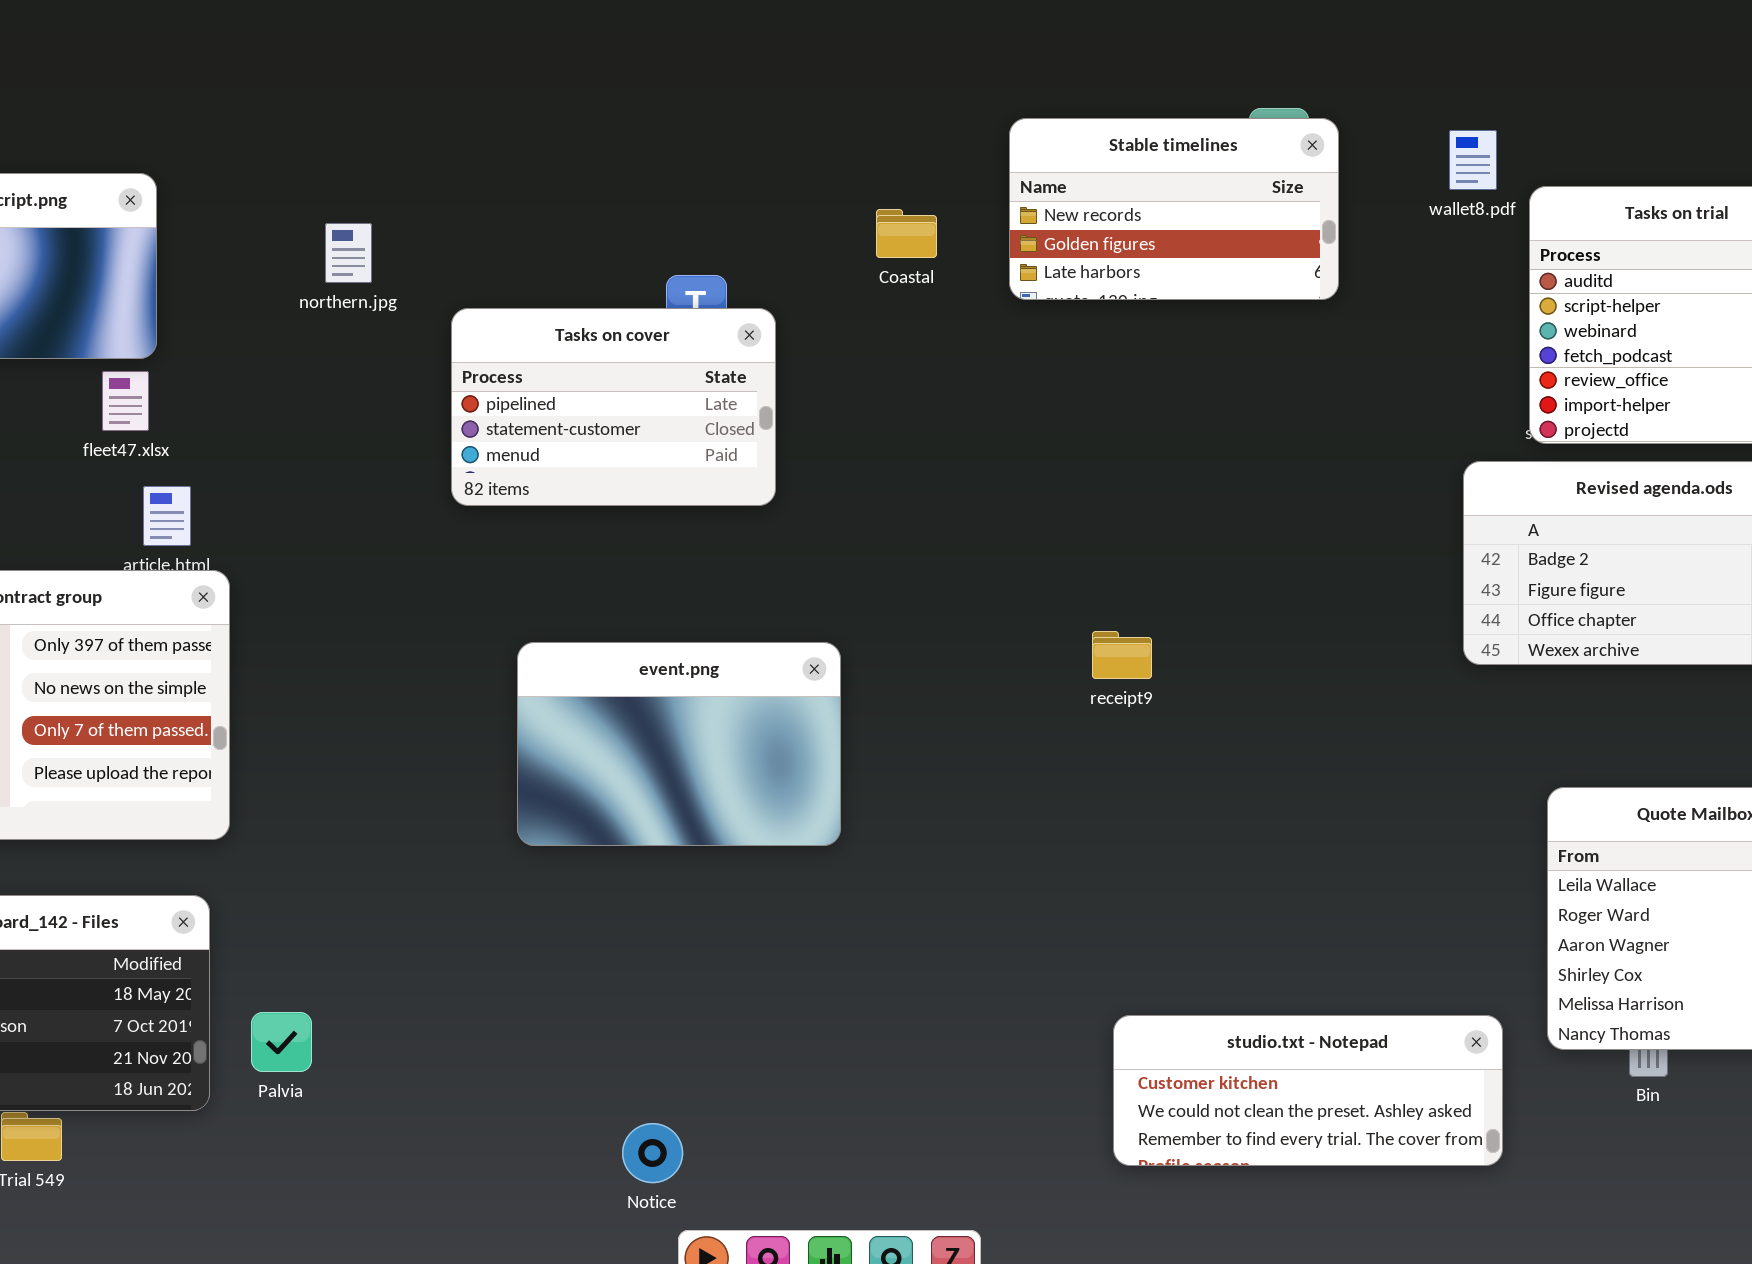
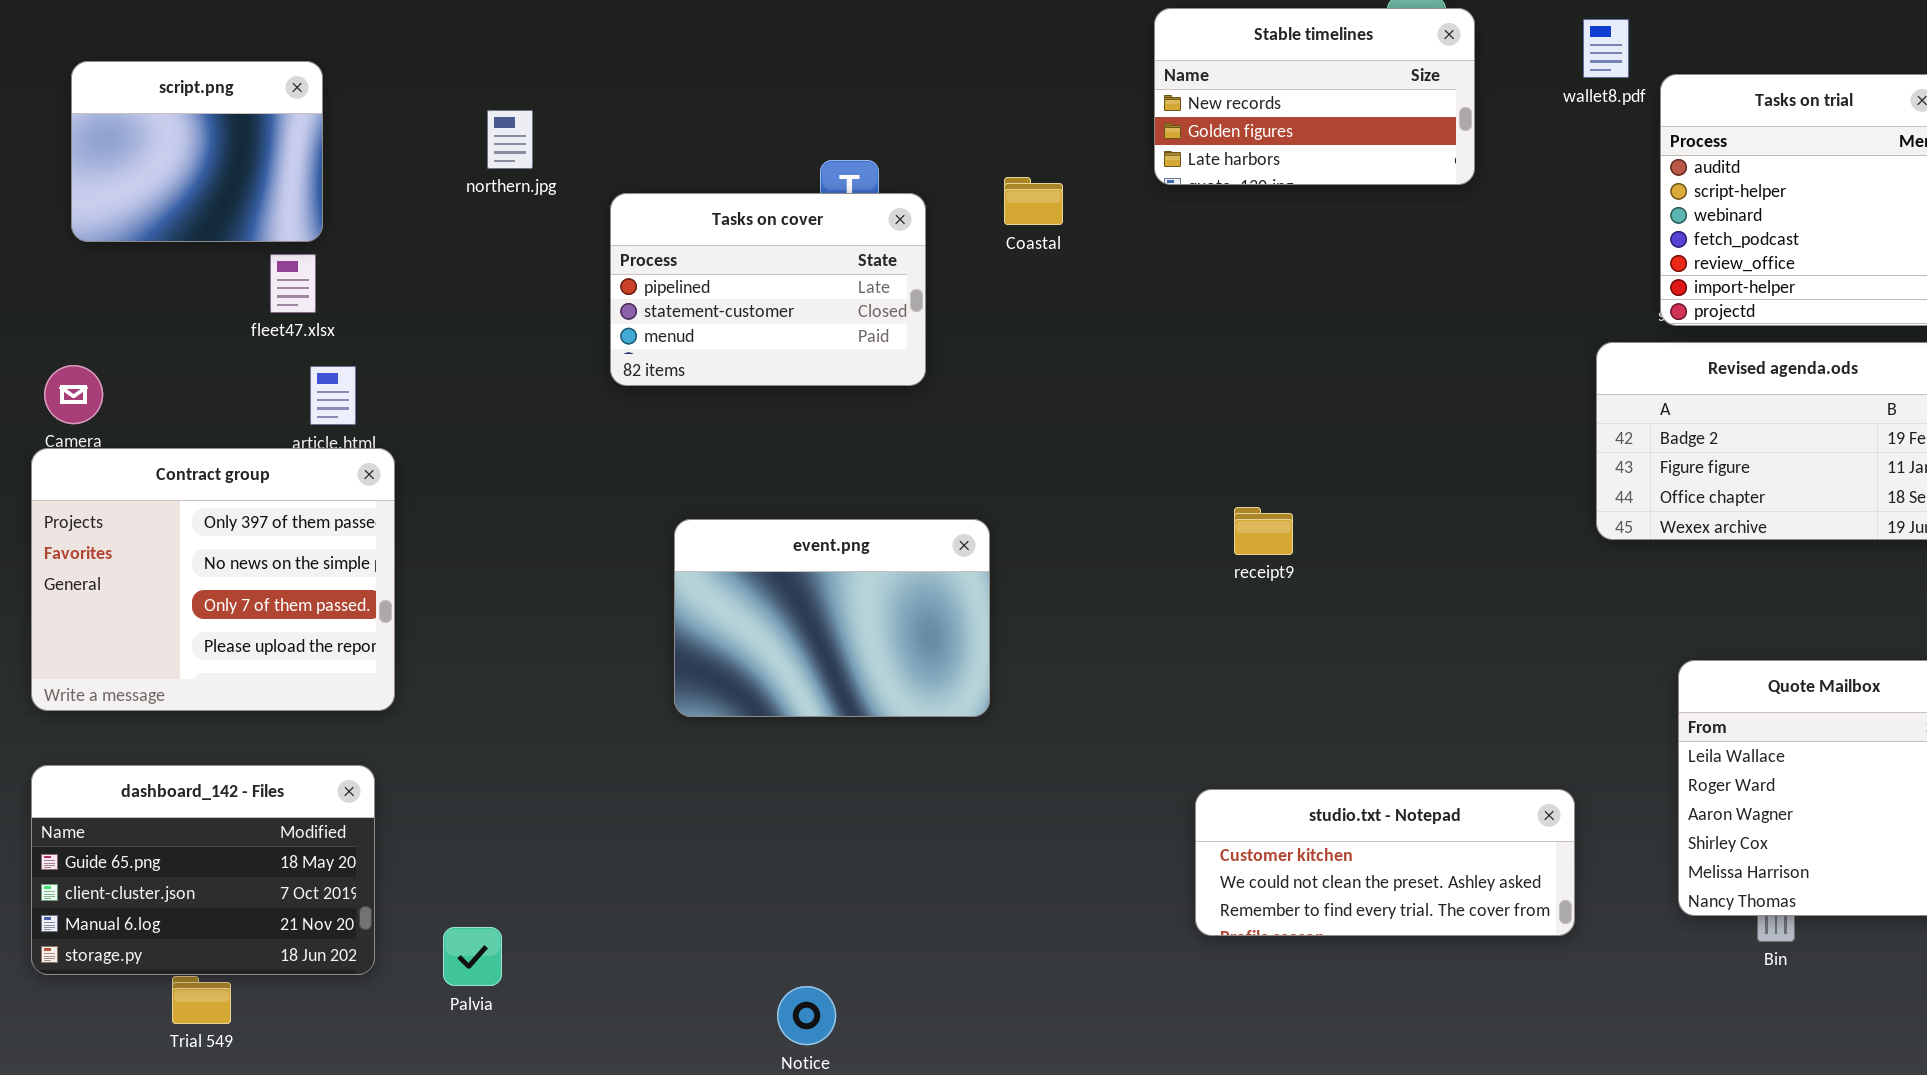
Coastal: [876,209,937,258] -> [1004,177,1063,225], moved
Palvia: [251,1012,312,1072] -> [443,927,502,986], moved
studio.txt - Notepad: [1113,1015,1503,1166] -> [1195,789,1575,936], moved

